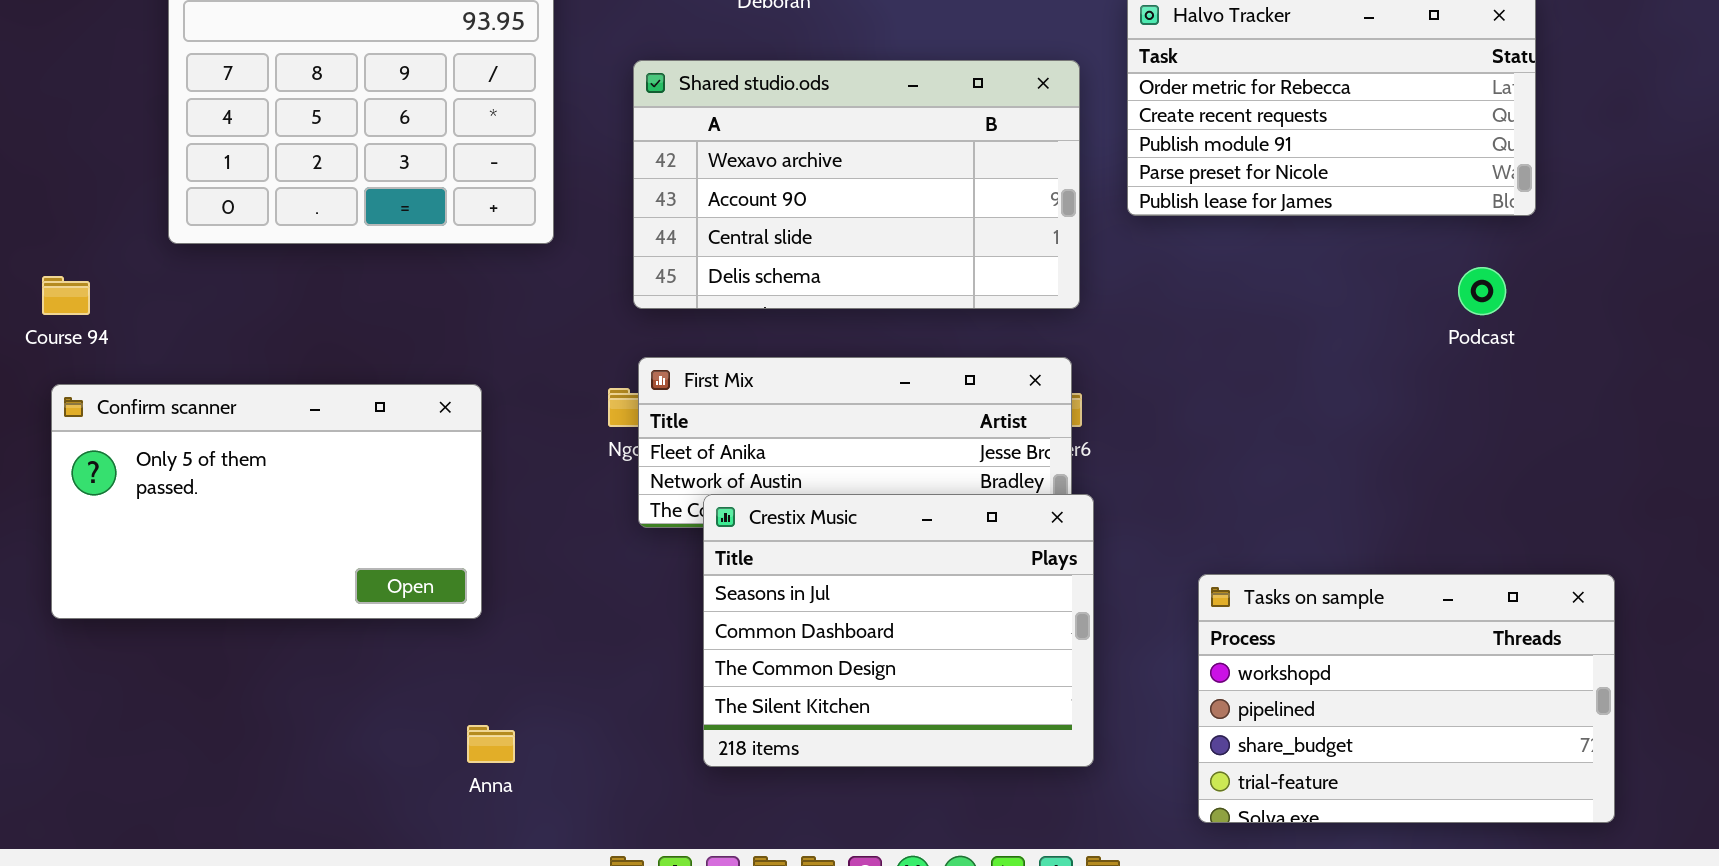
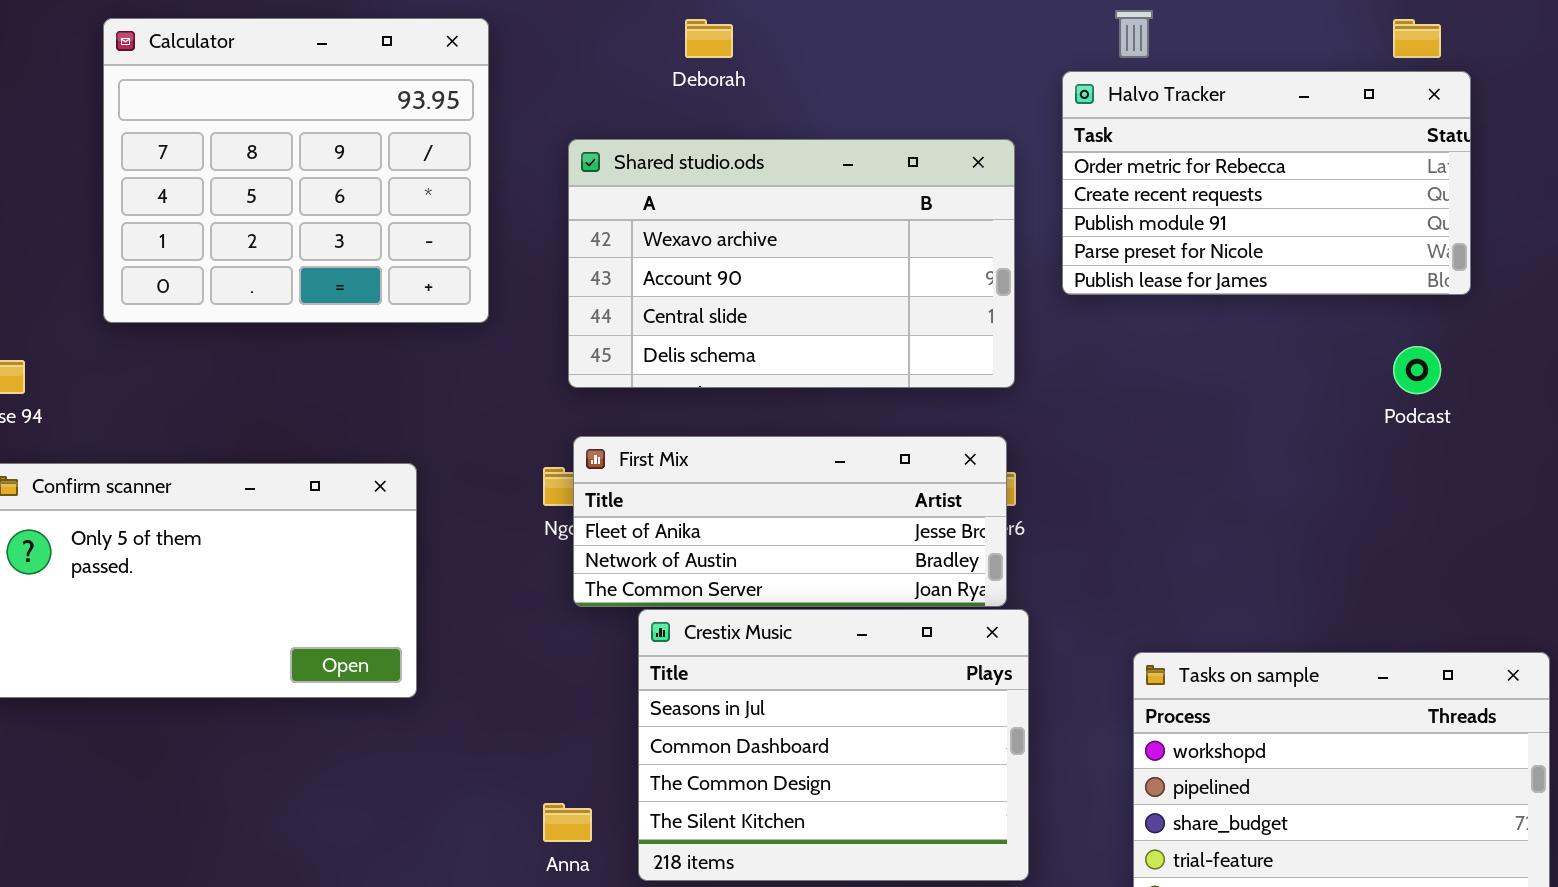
Crestix Music: [703,494,1094,767] -> [638,609,1029,881], moved
Anna: [467,725,515,763] -> [543,803,592,842], moved

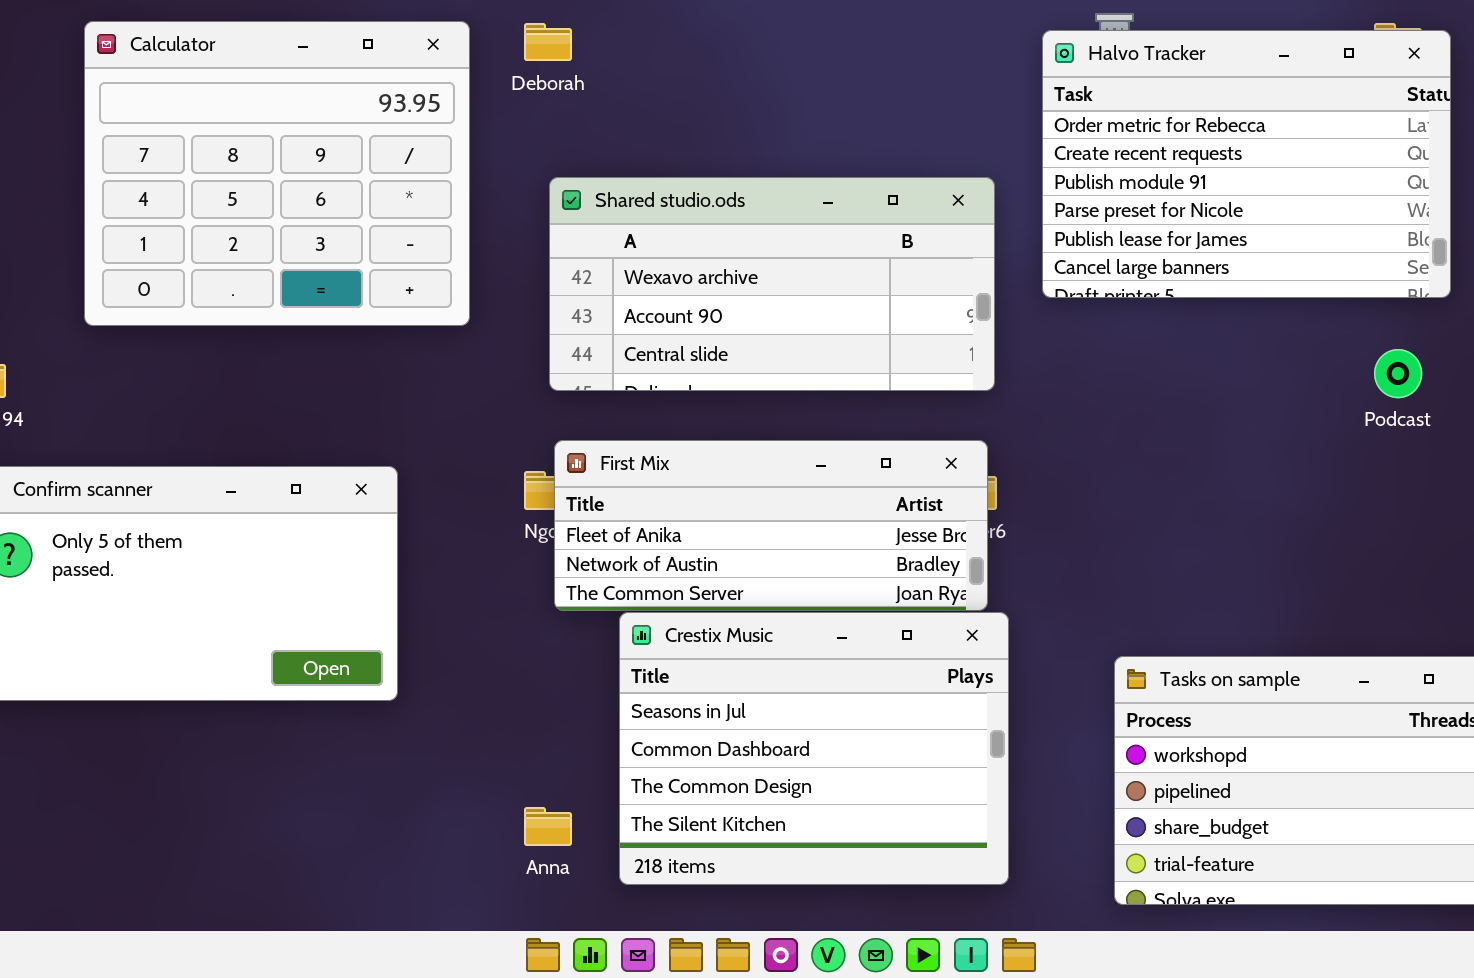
Deborah: [685,19,733,58] -> [524,23,572,61], moved
Halvo Tracker: [1062,71,1471,295] -> [1042,30,1451,298], resized
Shared studio.ods: [568,139,1015,388] -> [549,177,995,391], resized

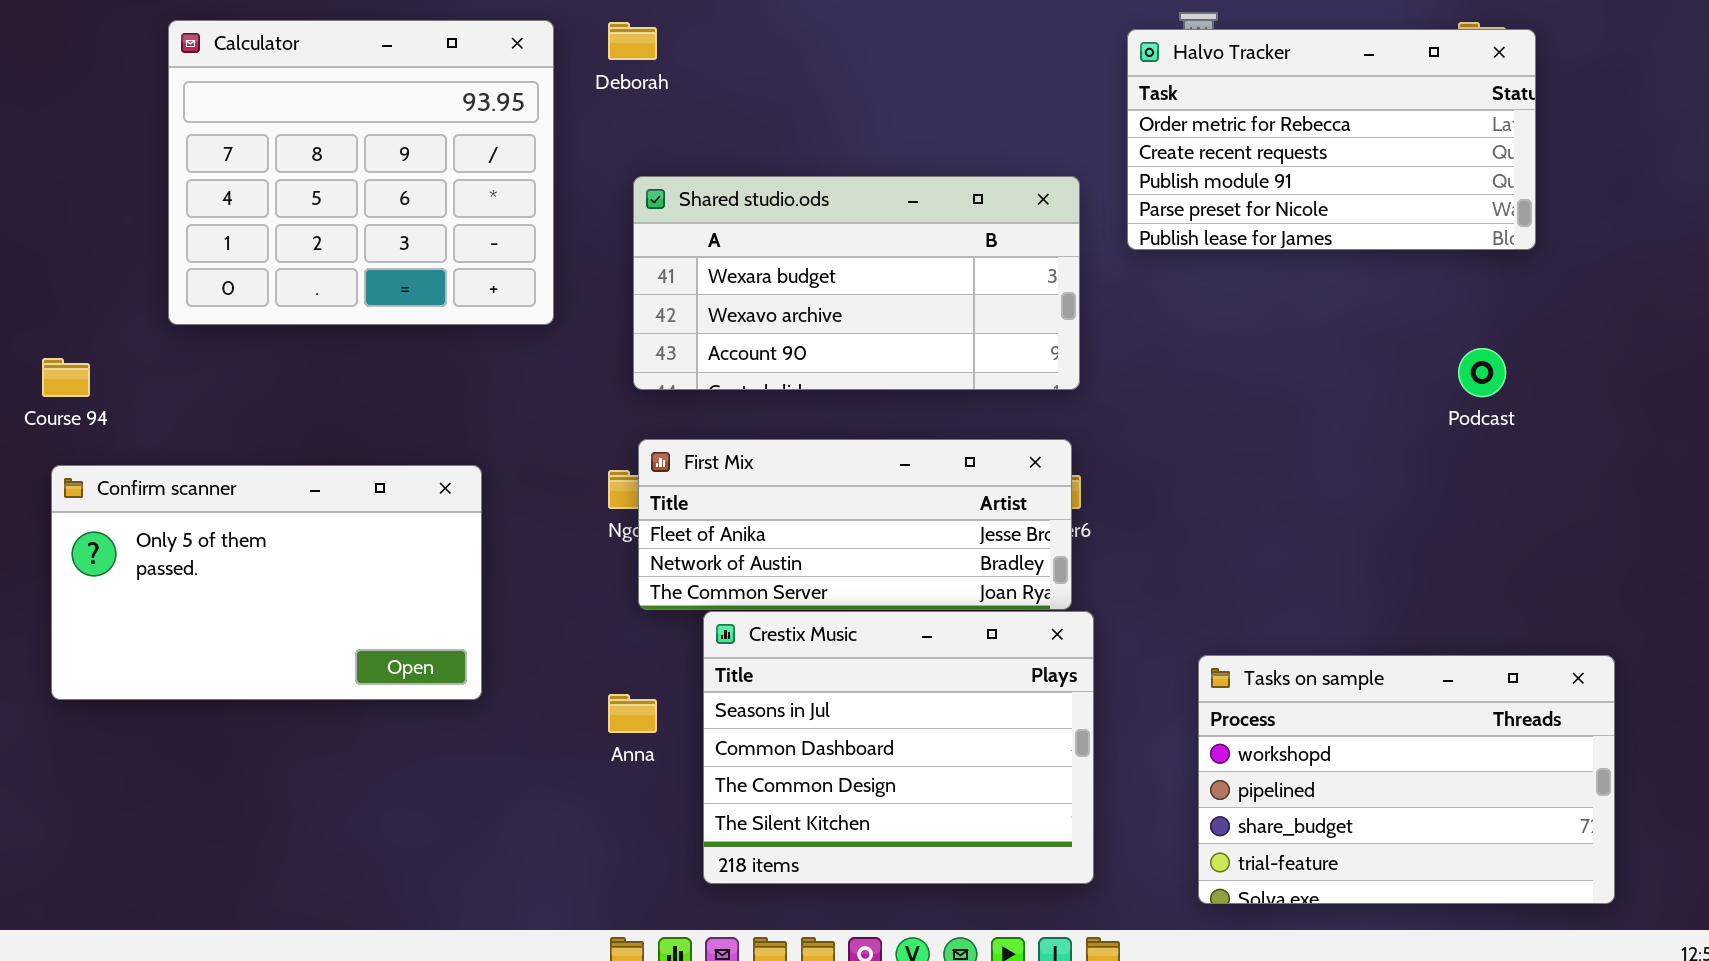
Halvo Tracker: [1042,30,1451,298] -> [1127,29,1536,250], resized
Shared studio.ods: [549,177,995,391] -> [633,176,1080,390], scrolled up 1 row
Anna: [524,807,572,846] -> [608,694,657,733], moved

